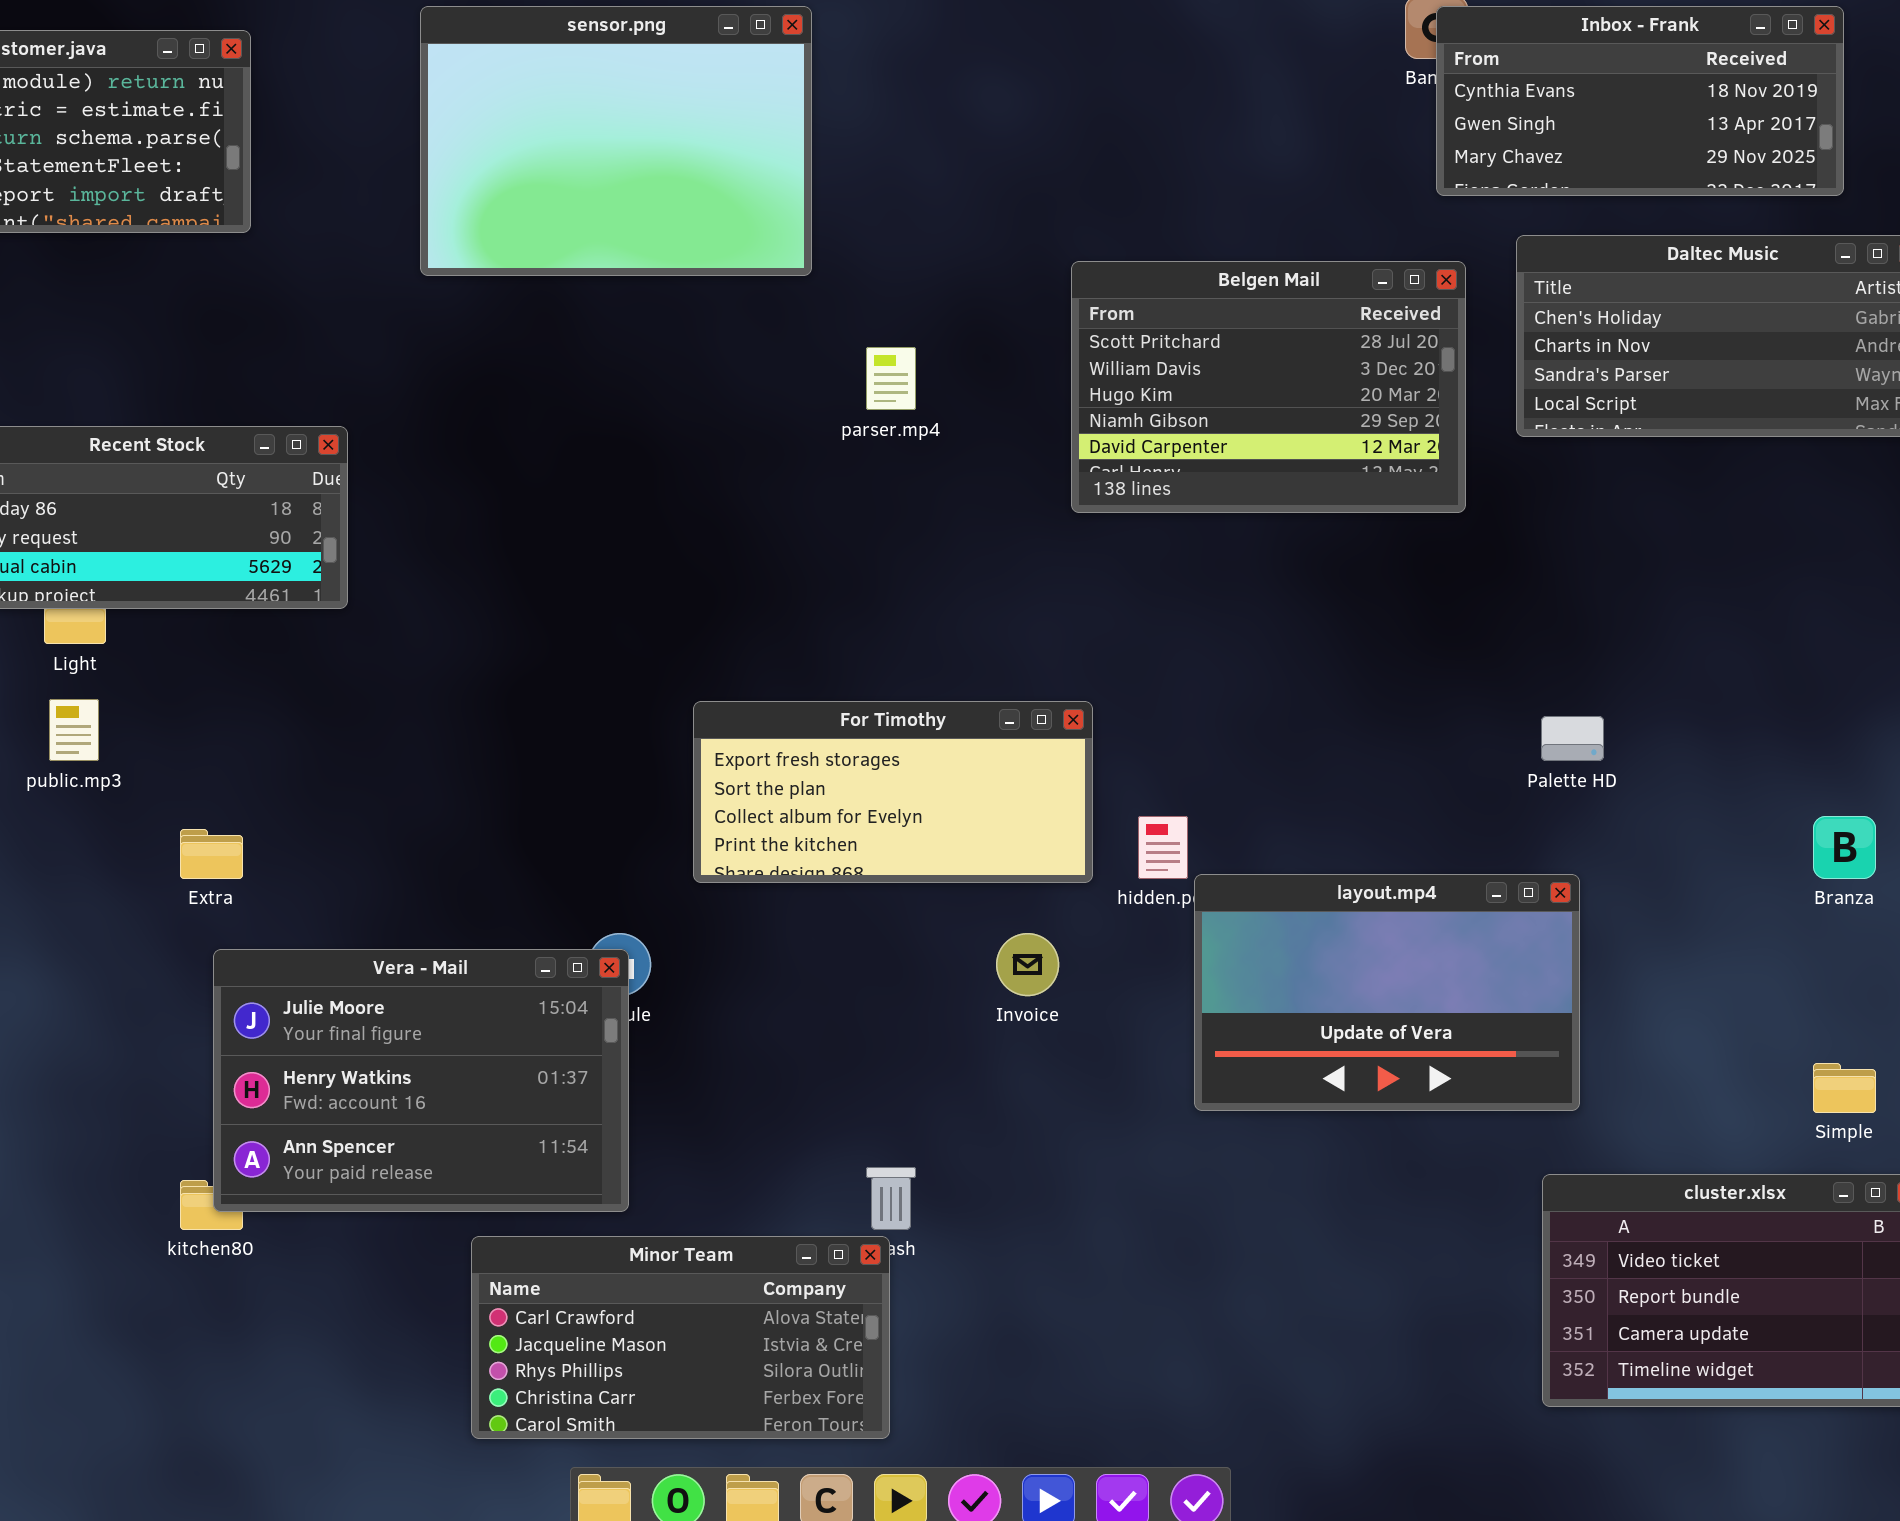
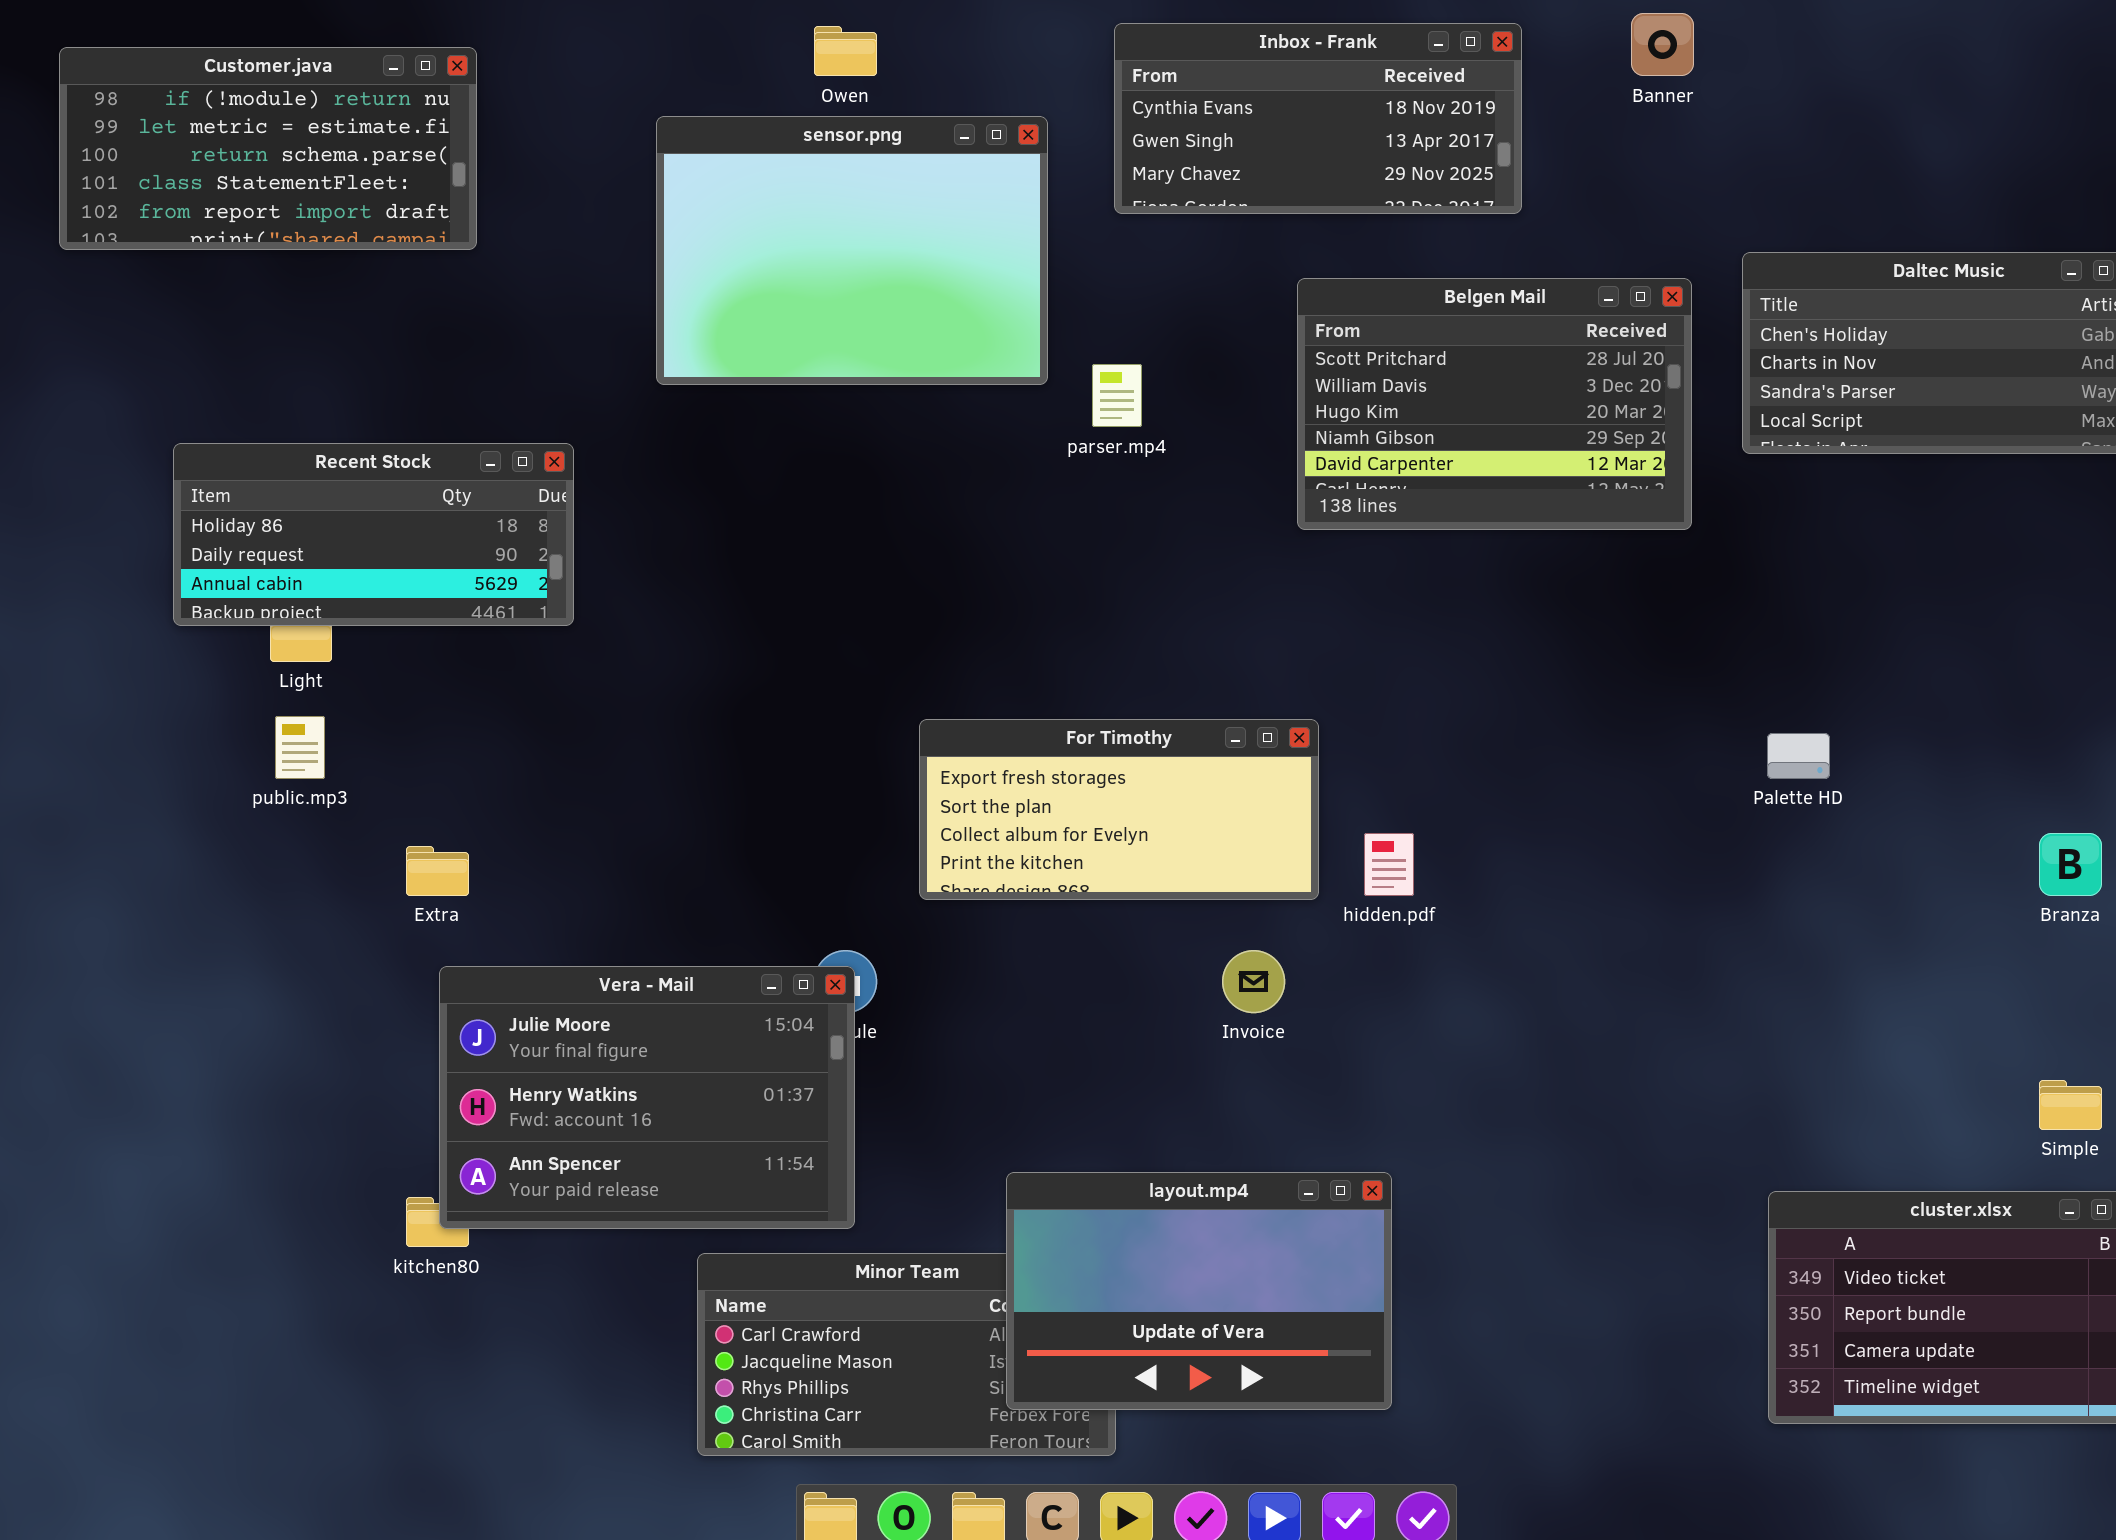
sensor.png: [420,6,812,276] -> [656,116,1048,385], moved
Inbox - Frank: [1436,6,1844,196] -> [1114,23,1522,214], moved
layout.mp4: [1194,874,1580,1111] -> [1006,1172,1392,1410], moved

